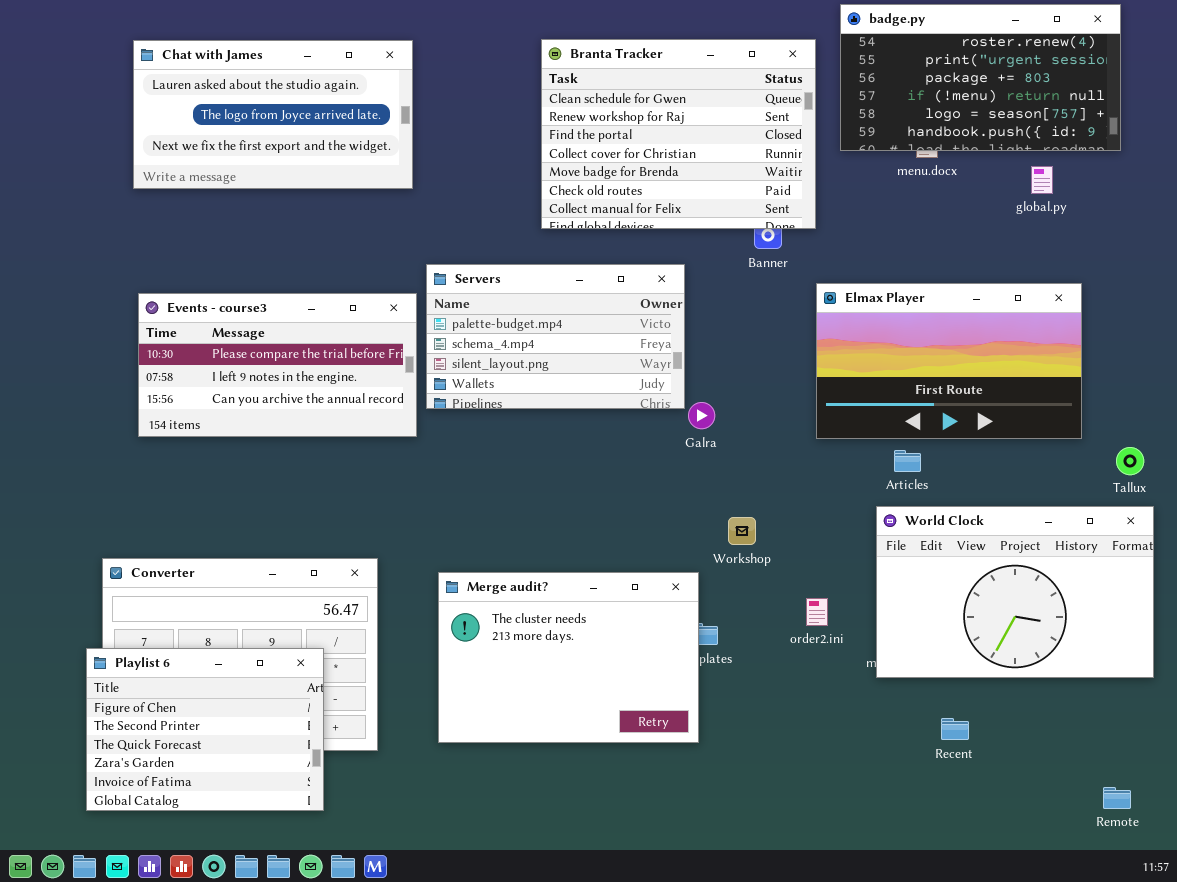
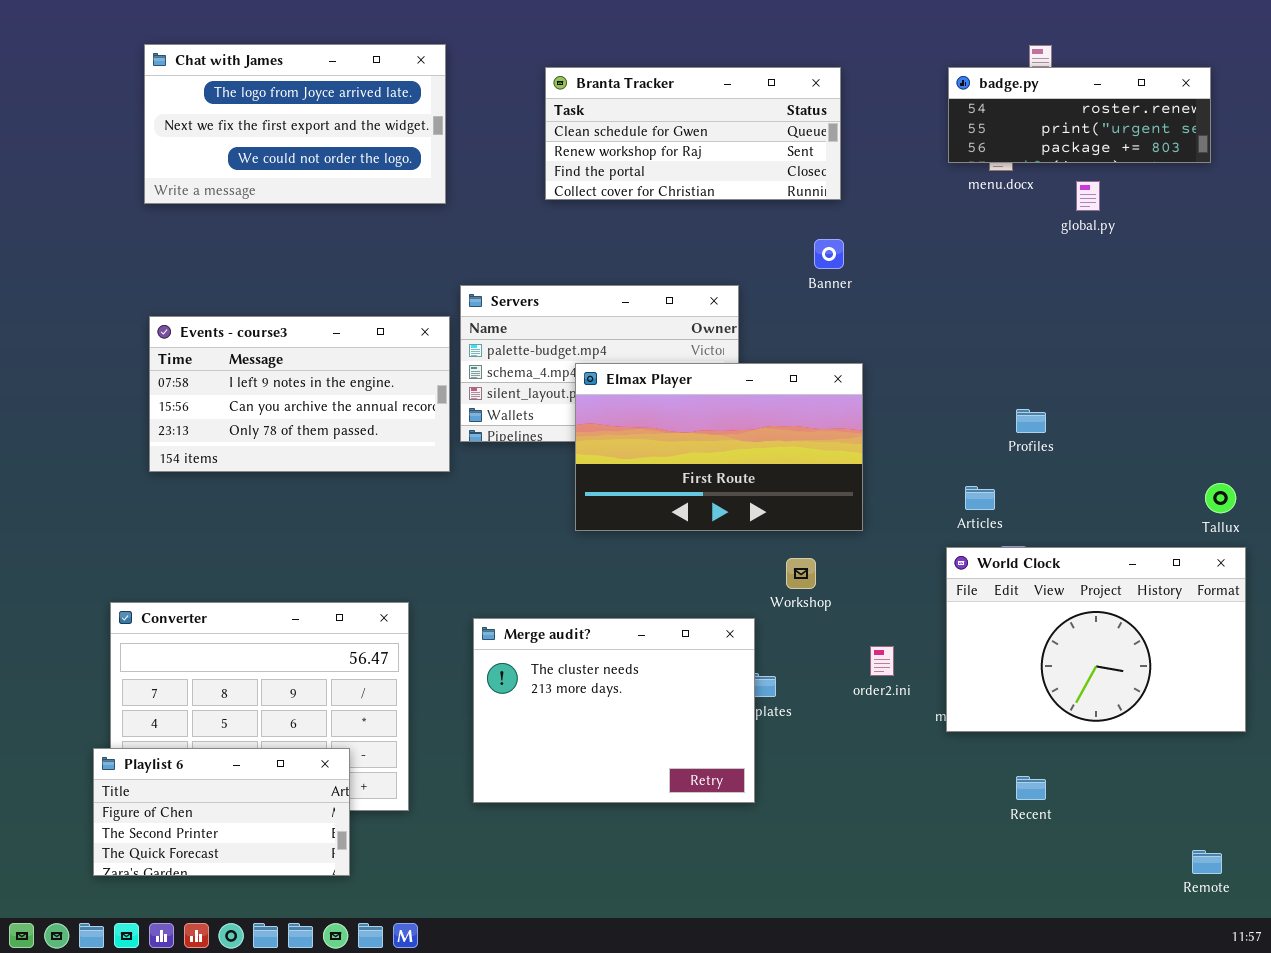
badge.py: [840,4,1121,151] -> [948,67,1211,163], resized
Branta Tracker: [541,39,816,229] -> [545,67,841,200], moved, resized
Chat with James: [133,40,413,189] -> [144,44,446,204], scrolled down 1 row
global.py: [1031,166,1053,194] -> [1076,181,1100,211], moved
Elmax Player: [816,283,1082,439] -> [575,363,863,531], moved
Events - course3: [138,293,417,437] -> [149,316,450,472], scrolled down 1 row
Playlist 6: [86,648,324,811] -> [93,748,350,876], resized

